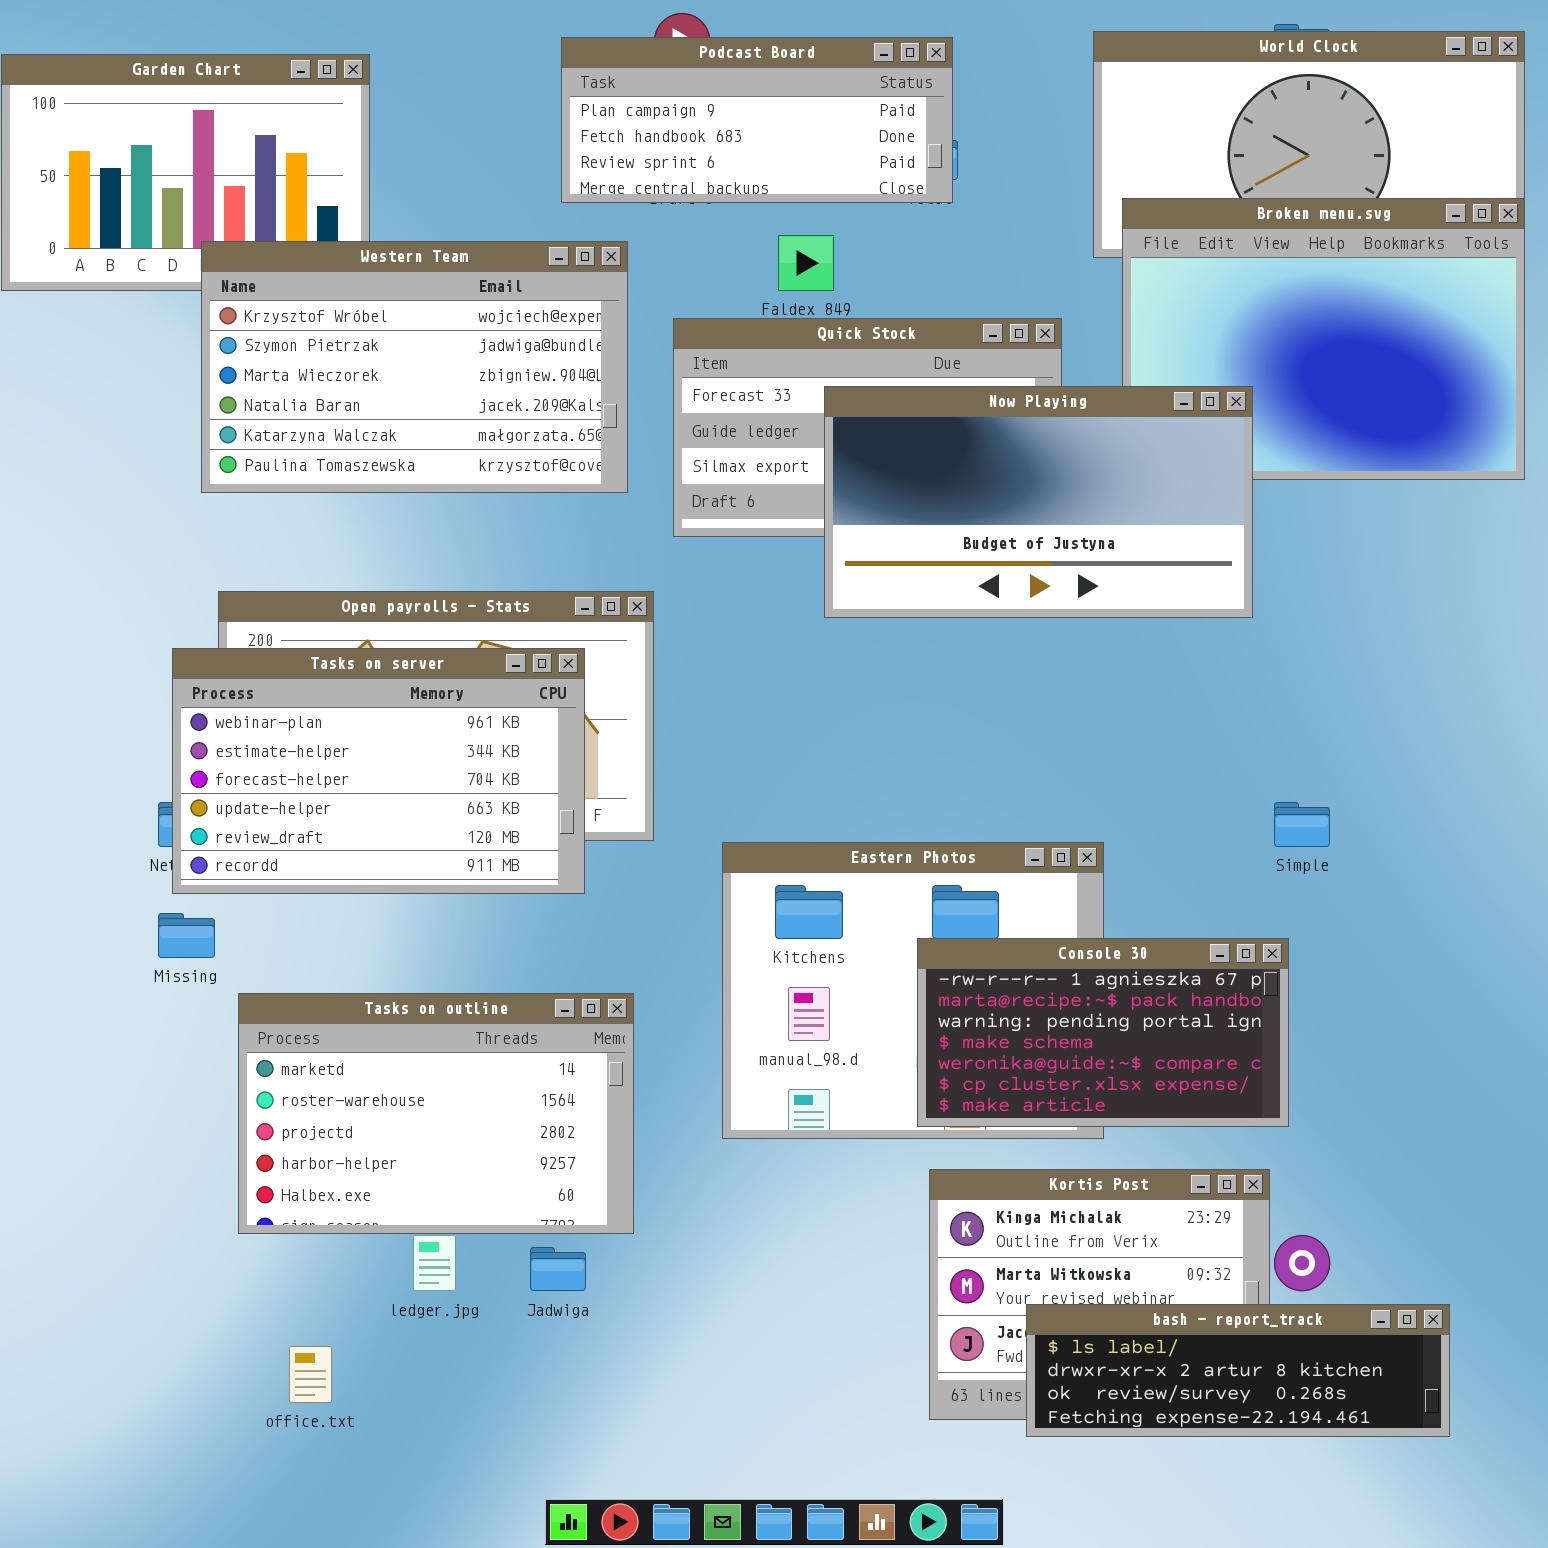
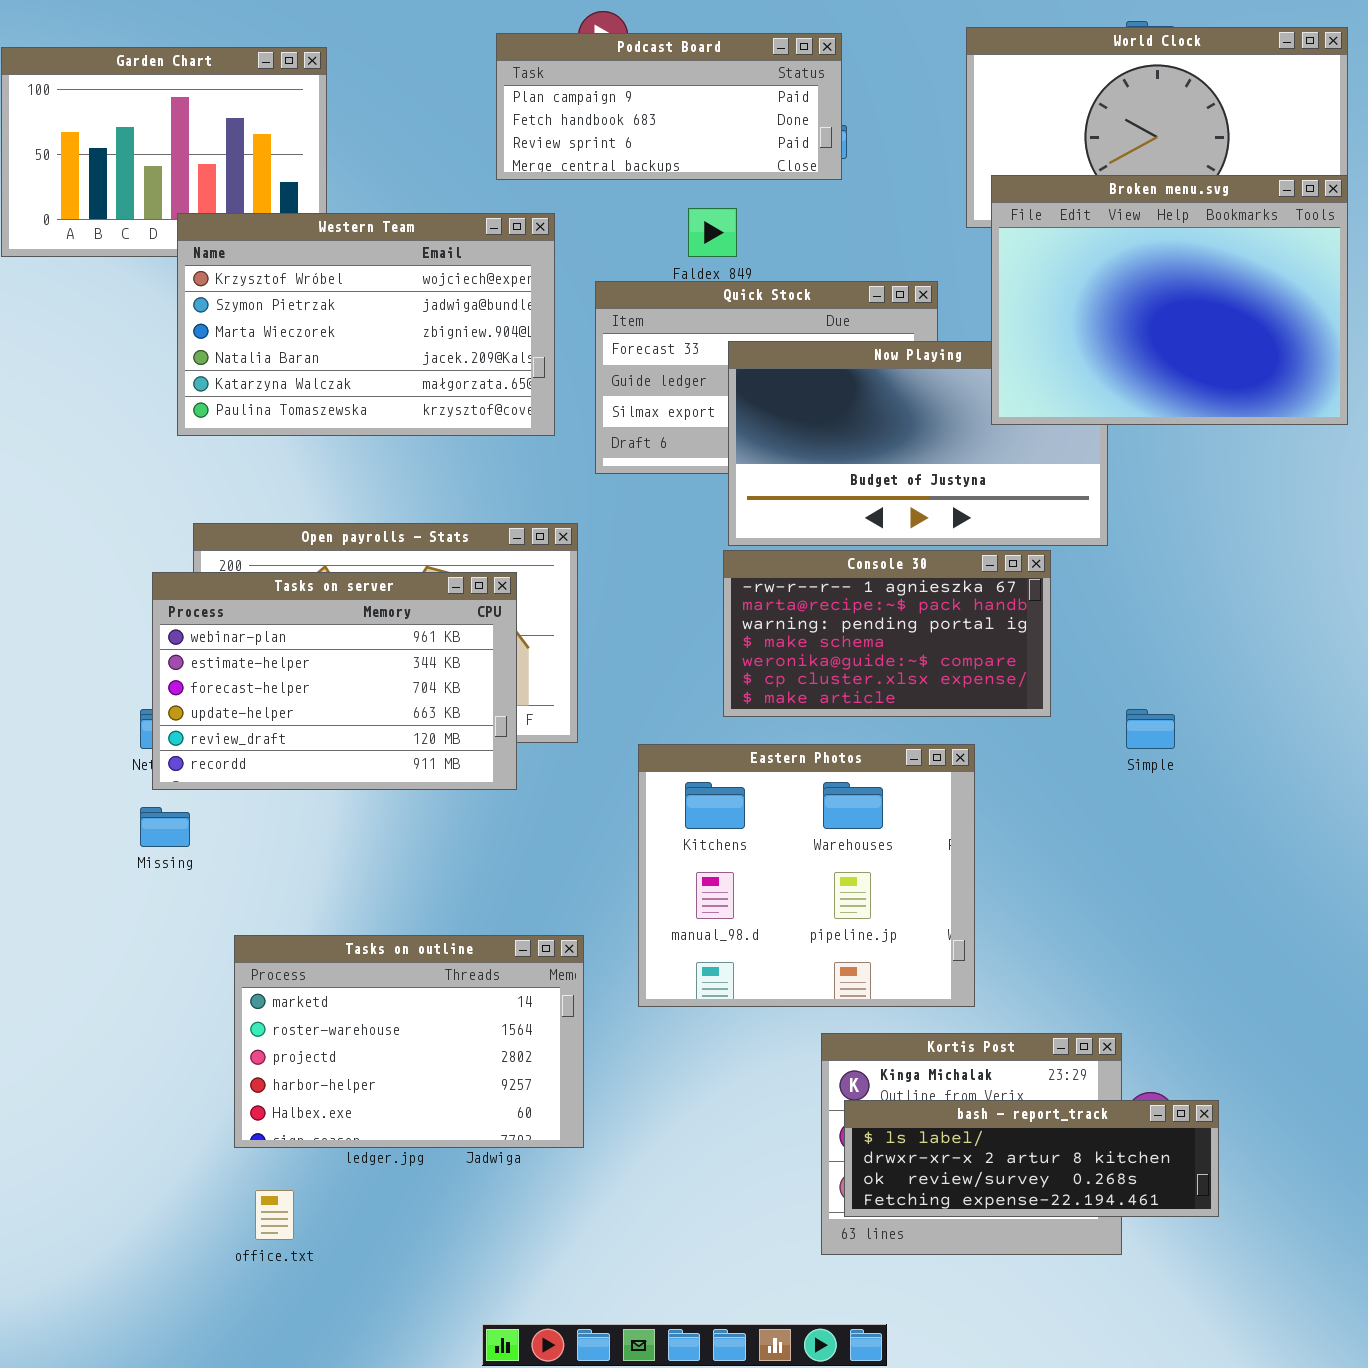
Broken menu.svg: [1122,198,1525,480] -> [991,175,1348,425], raised
Console 30: [917,938,1289,1127] -> [723,550,1051,717], moved
Tasks on outline: [238,993,634,1234] -> [234,935,584,1148], moved
bash - report_track: [1026,1304,1450,1437] -> [844,1100,1219,1217], moved

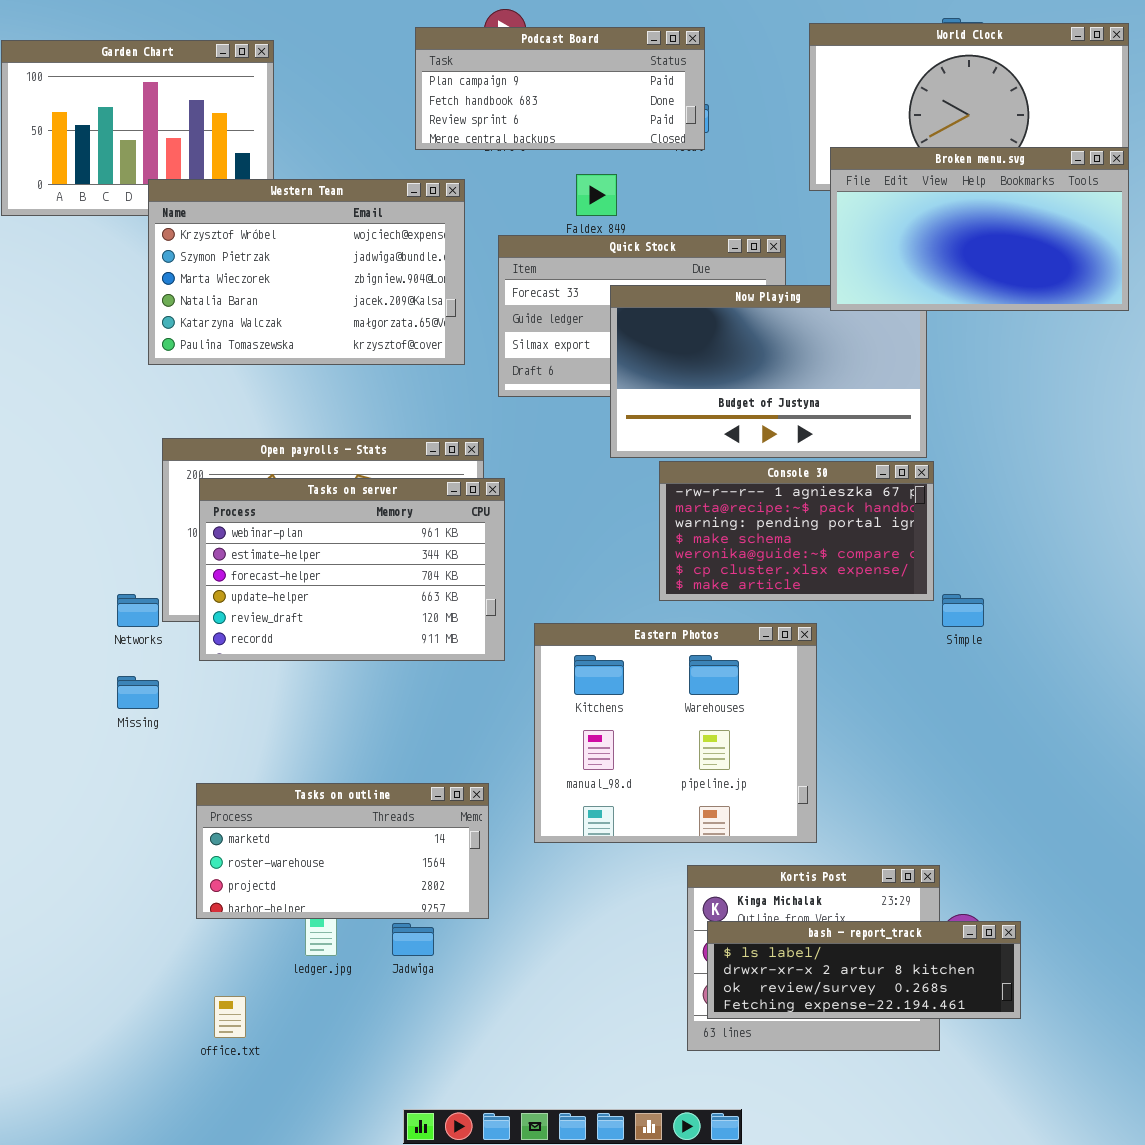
Broken menu.svg: [991,175,1348,425] -> [830,147,1129,311], resized
Console 30: [723,550,1051,717] -> [659,461,934,601], moved
Tasks on server: [152,572,517,790] -> [199,478,505,661], moved
Tasks on outline: [234,935,584,1148] -> [196,783,489,919], resized

